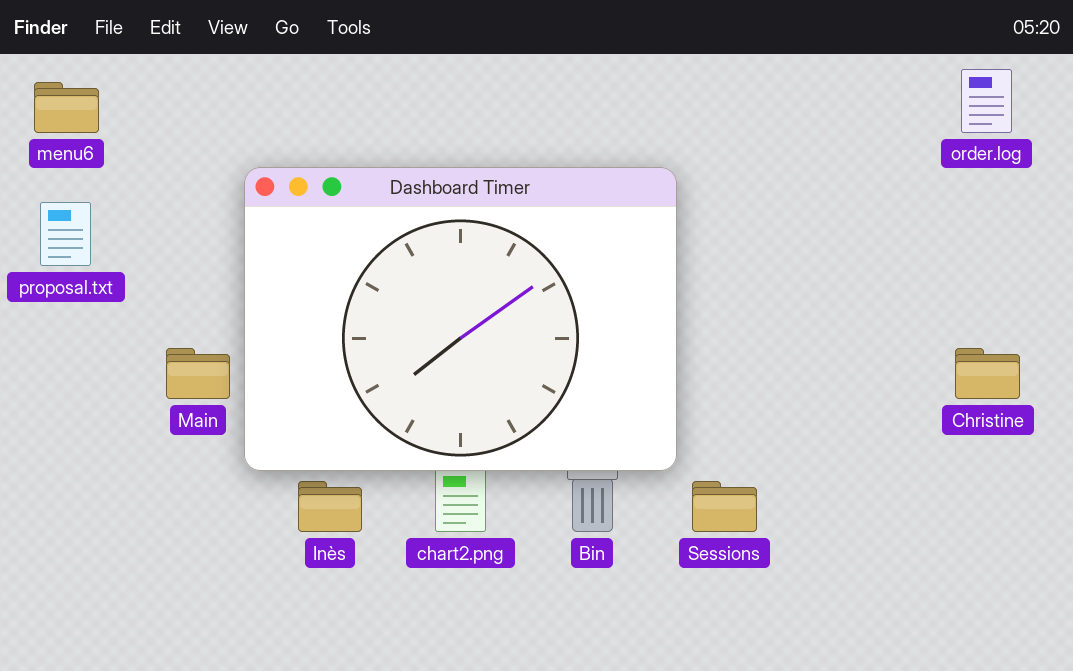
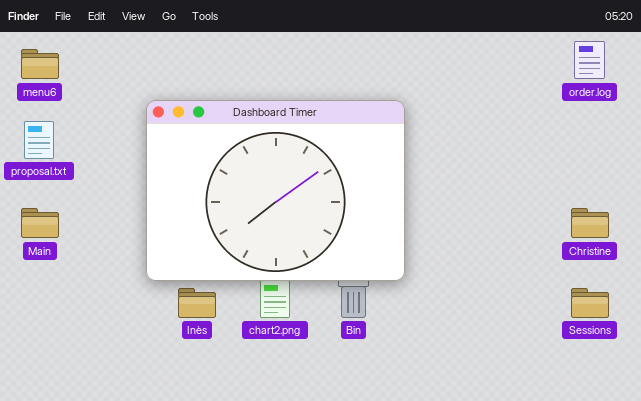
Main: [166,348,230,399] -> [21,208,59,238], moved
Sessions: [692,481,757,532] -> [571,288,609,318], moved

